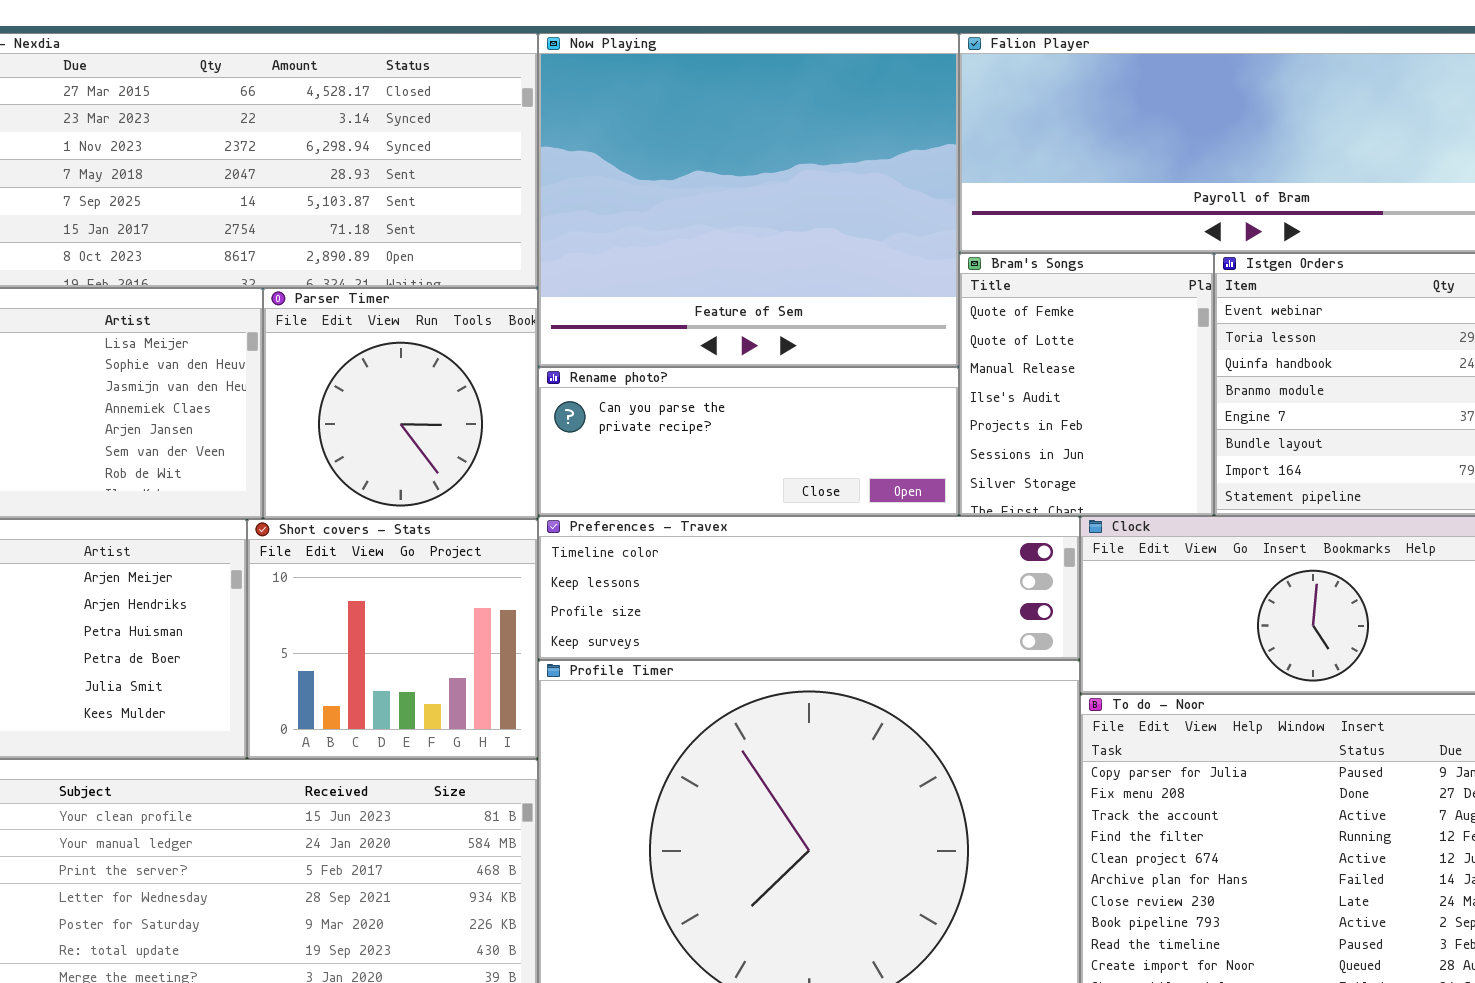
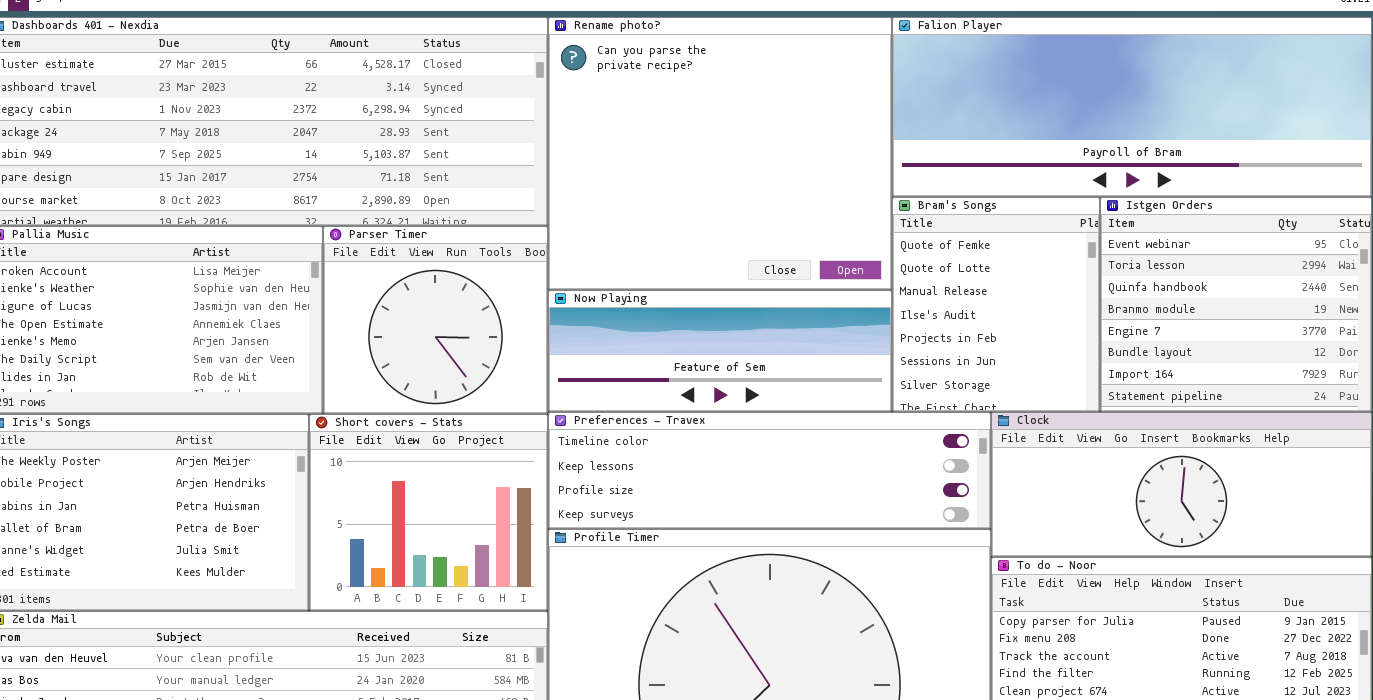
Now Playing: [538,33,959,367] -> [548,290,892,412], moved, resized
Rename photo?: [538,367,959,516] -> [548,17,892,290], moved, resized

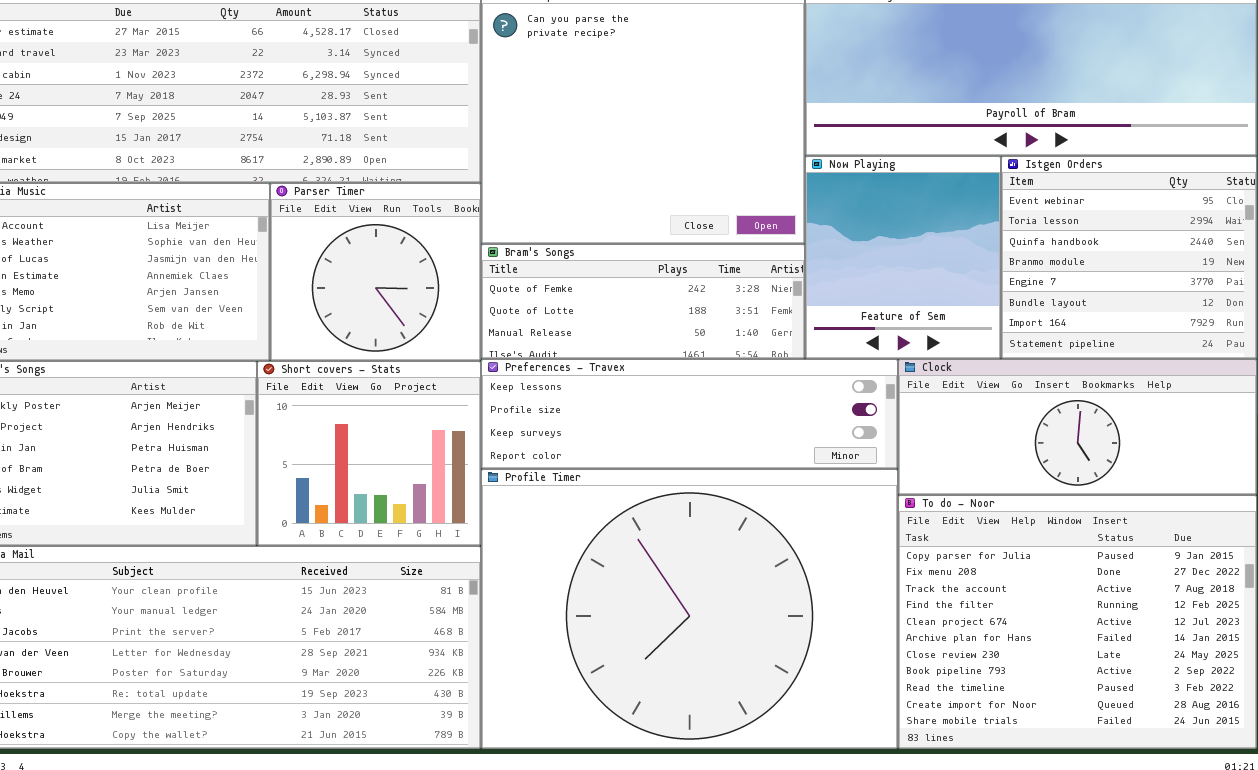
Bram's Songs: [892,197,1100,412] -> [481,244,805,359], moved, resized
Now Playing: [548,290,892,412] -> [805,156,1001,359], moved, resized
Preferences - Travex: [548,412,991,529] -> [481,359,898,469], scrolled down 1 row

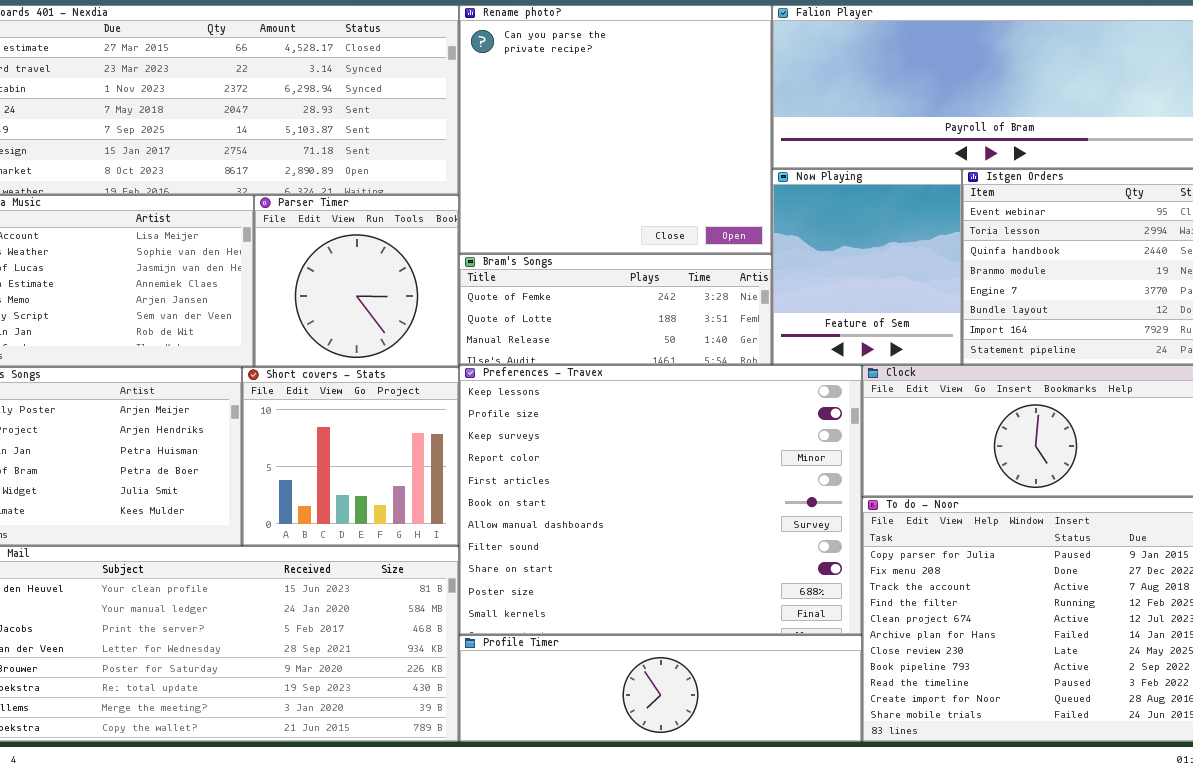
Preferences - Travex: [481,359,898,469] -> [459,365,862,635], resized
Profile Timer: [481,469,898,749] -> [459,635,862,742], resized

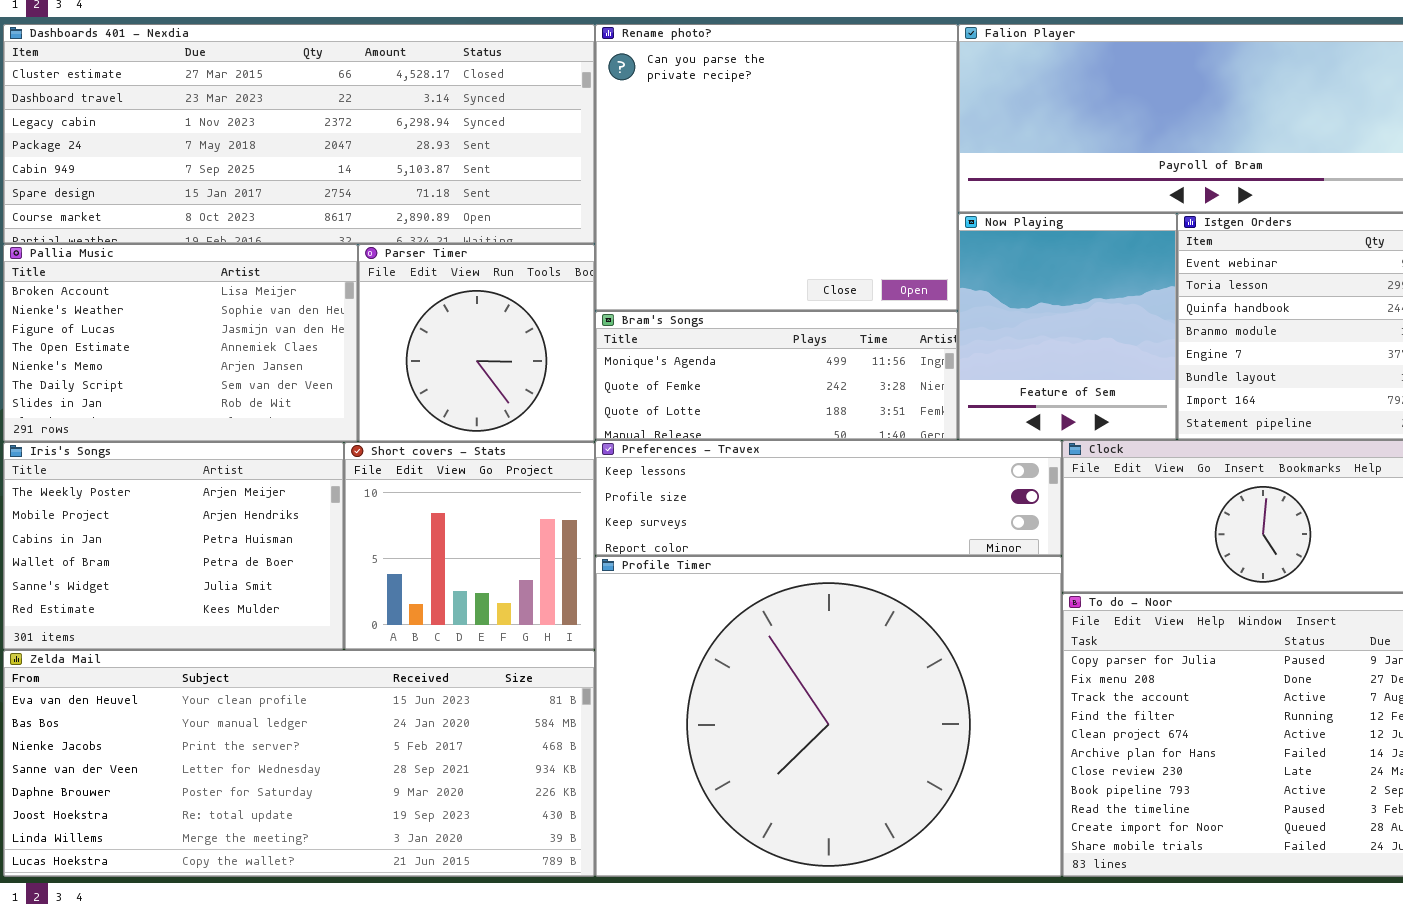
Bram's Songs: [459,254,772,365] -> [595,311,958,440], scrolled up 1 row
Preferences - Travex: [459,365,862,635] -> [595,440,1062,556], resized
Profile Timer: [459,635,862,742] -> [595,556,1062,877], resized

